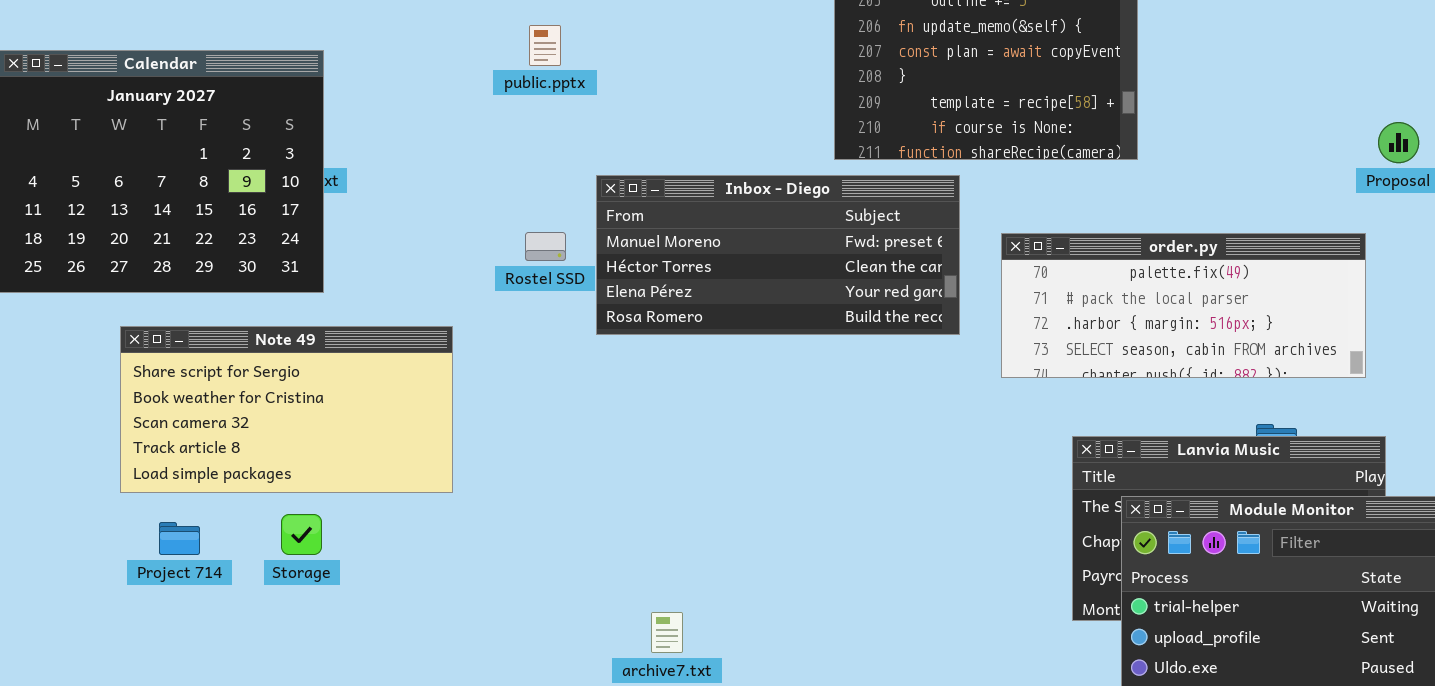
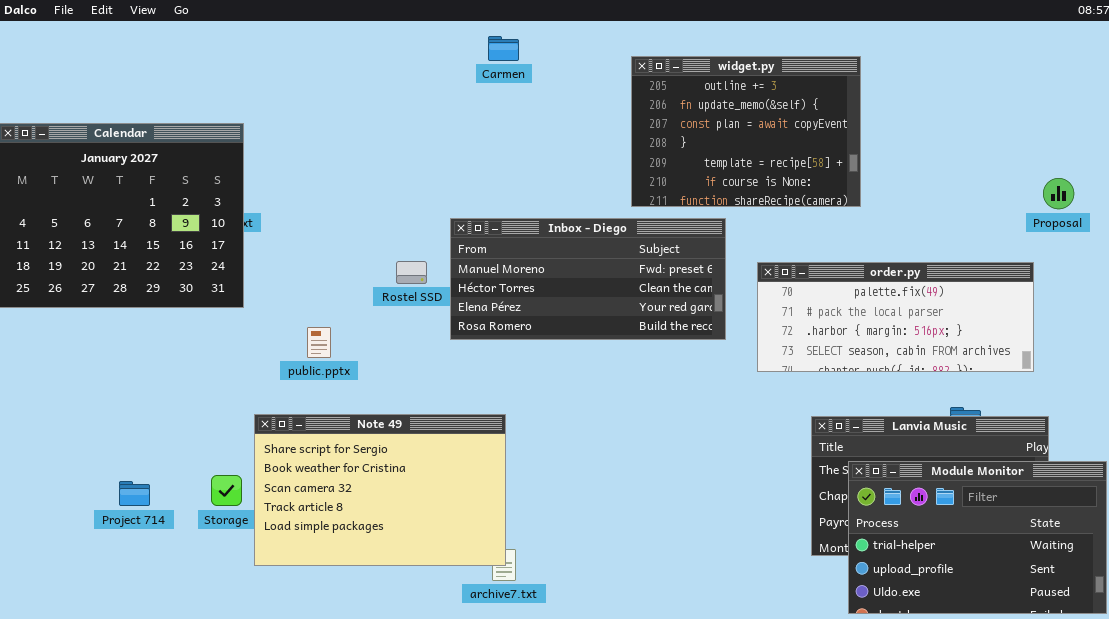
public.pptx: [529,25,561,66] -> [307,327,331,358], moved
Note 49: [120,326,453,493] -> [254,414,506,566], moved, resized

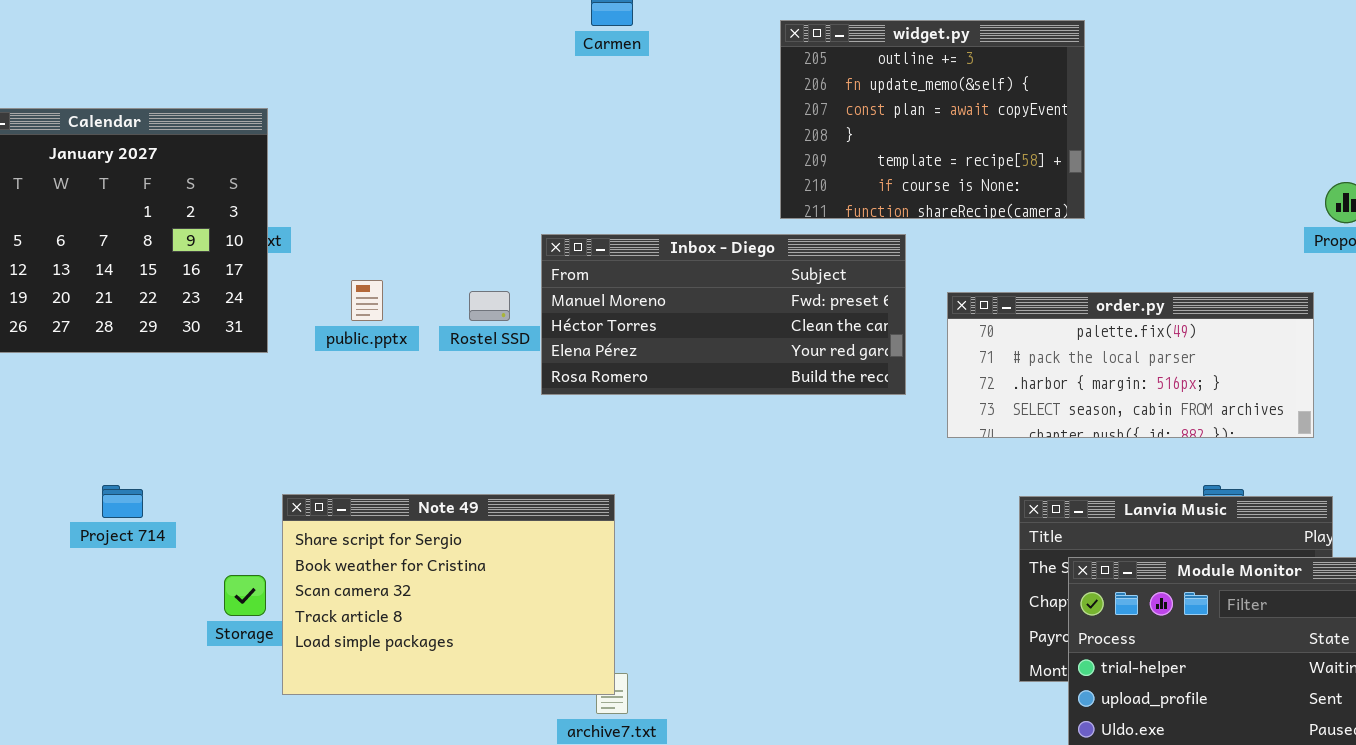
public.pptx: [307,327,331,358] -> [351,280,383,321], moved
Project 714: [119,481,150,506] -> [102,485,143,518], moved

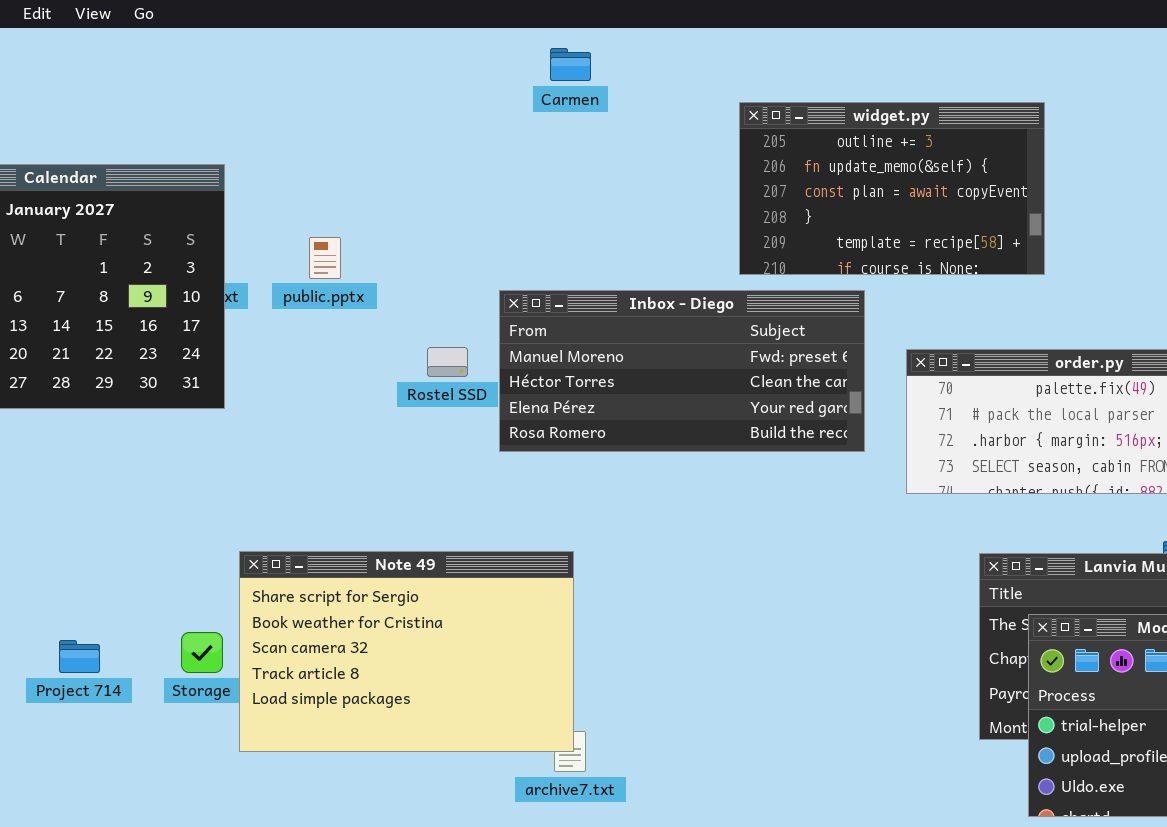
widget.py: [780,20,1085,219] -> [739,102,1045,275], resized
public.pptx: [351,280,383,321] -> [309,237,341,279], moved
Project 714: [102,485,143,518] -> [59,640,100,673], moved

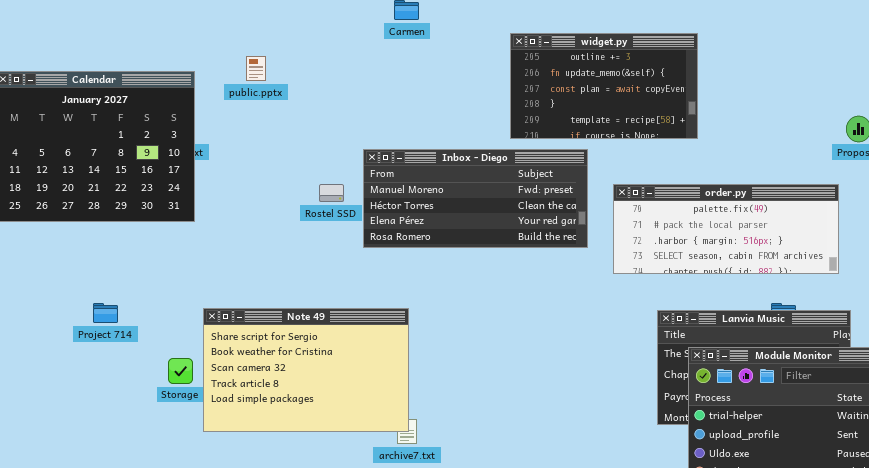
public.pptx: [309,237,341,279] -> [246,56,266,81], moved
Project 714: [59,640,100,673] -> [93,303,118,323], moved

